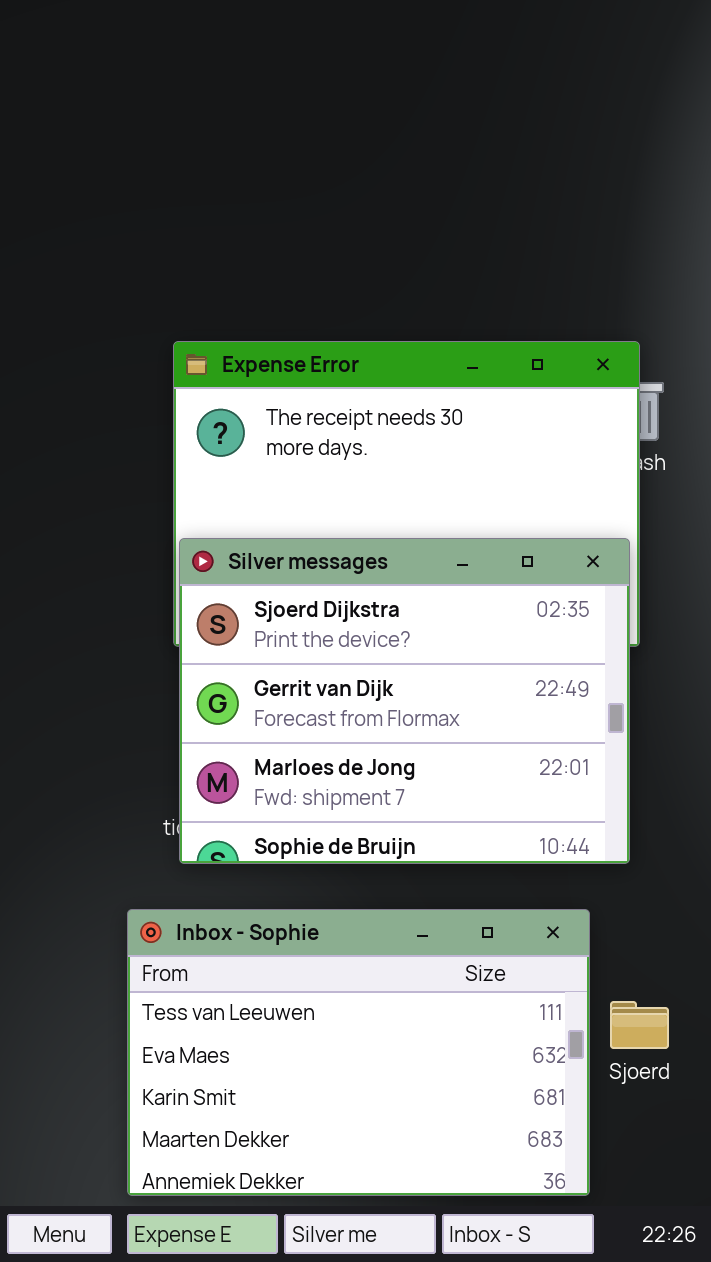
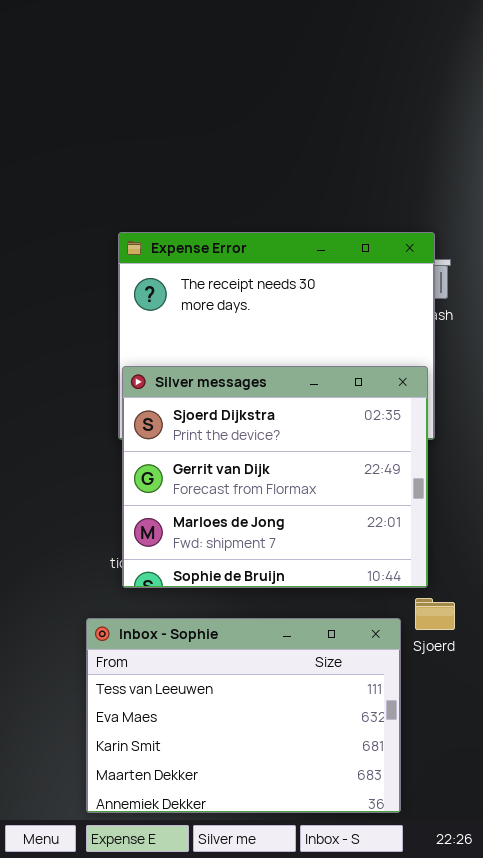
Sjoerd: [610,1001,669,1049] -> [415,598,455,630], moved

